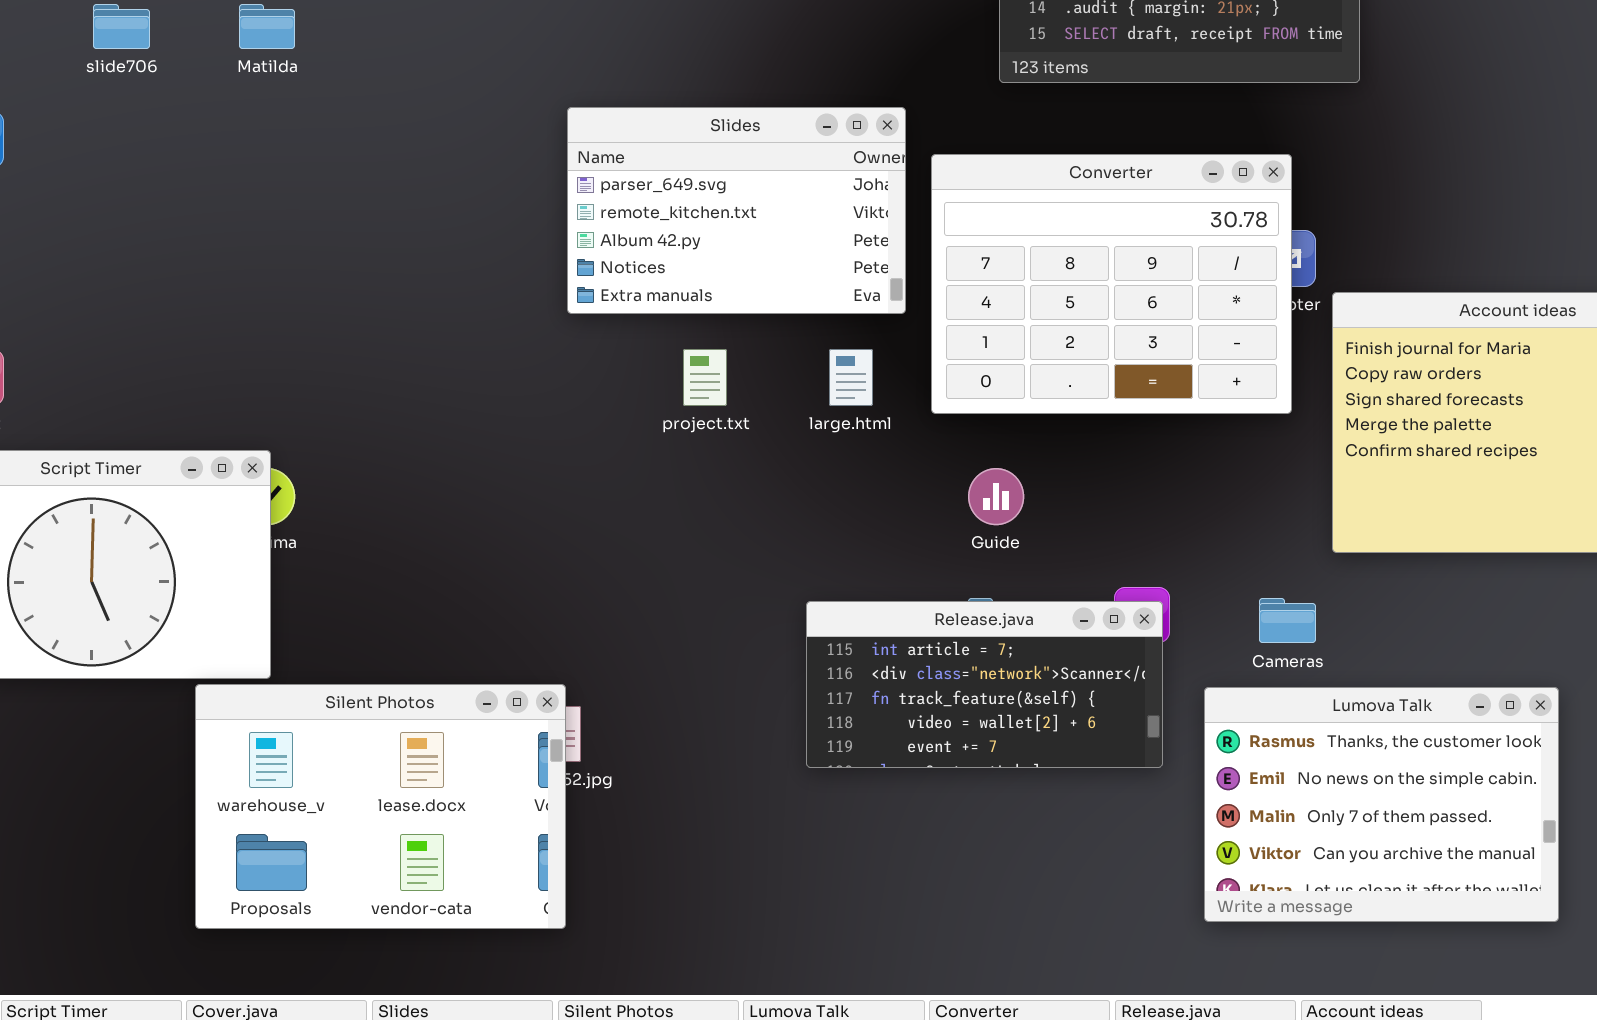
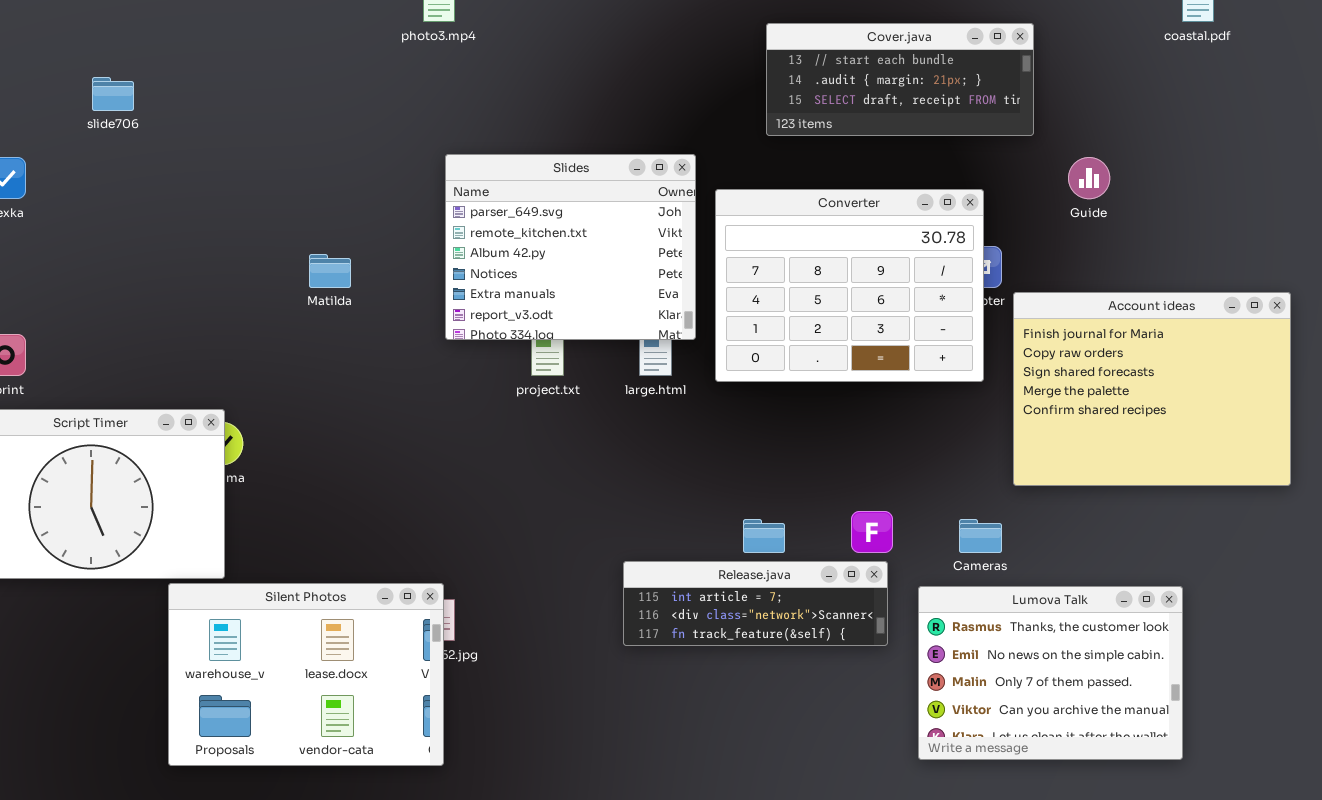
Matilda: [239,4,295,49] -> [309,254,351,288], moved
Slides: [567,107,906,314] -> [445,154,696,340], resized
Guide: [968,468,1024,525] -> [1068,157,1110,199], moved
Release.java: [806,601,1163,768] -> [623,561,888,646], resized

